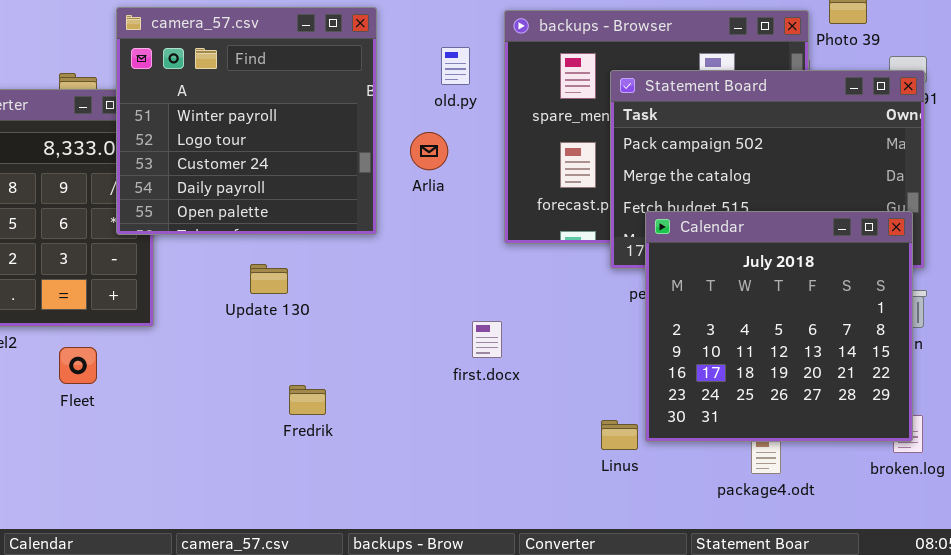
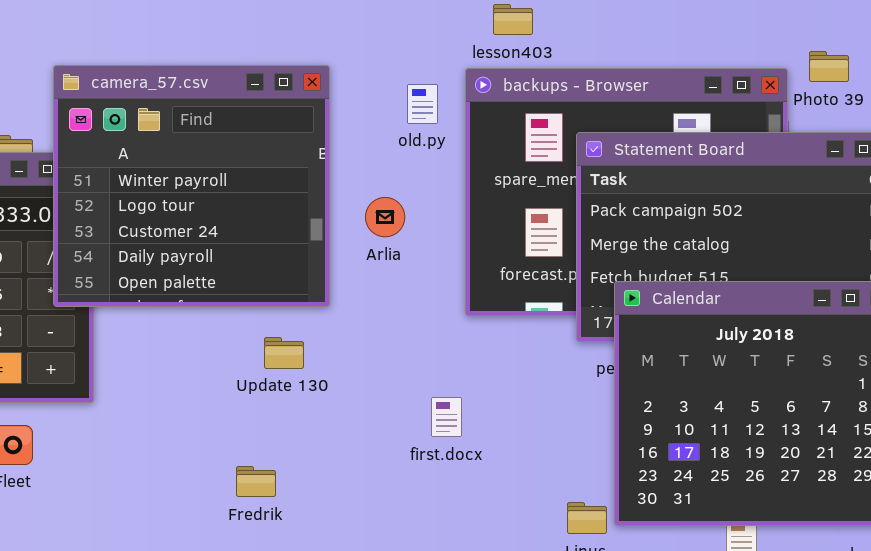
old.py: [441,47,470,85] -> [407,84,438,124], moved
Update 130: [250,264,288,294] -> [264,337,304,369], moved

